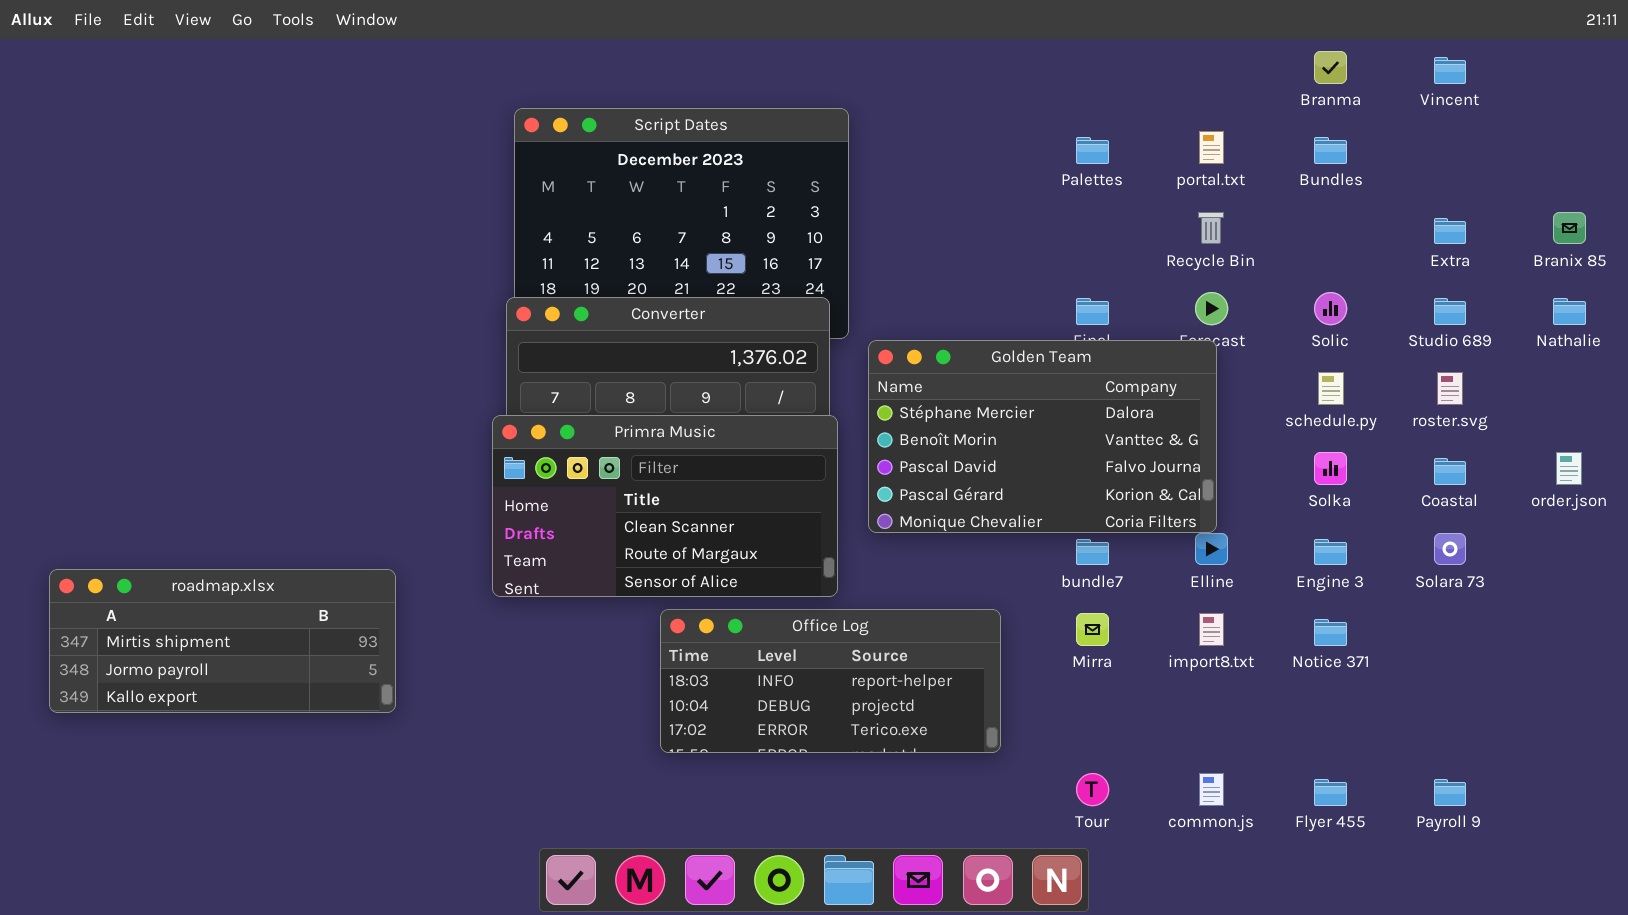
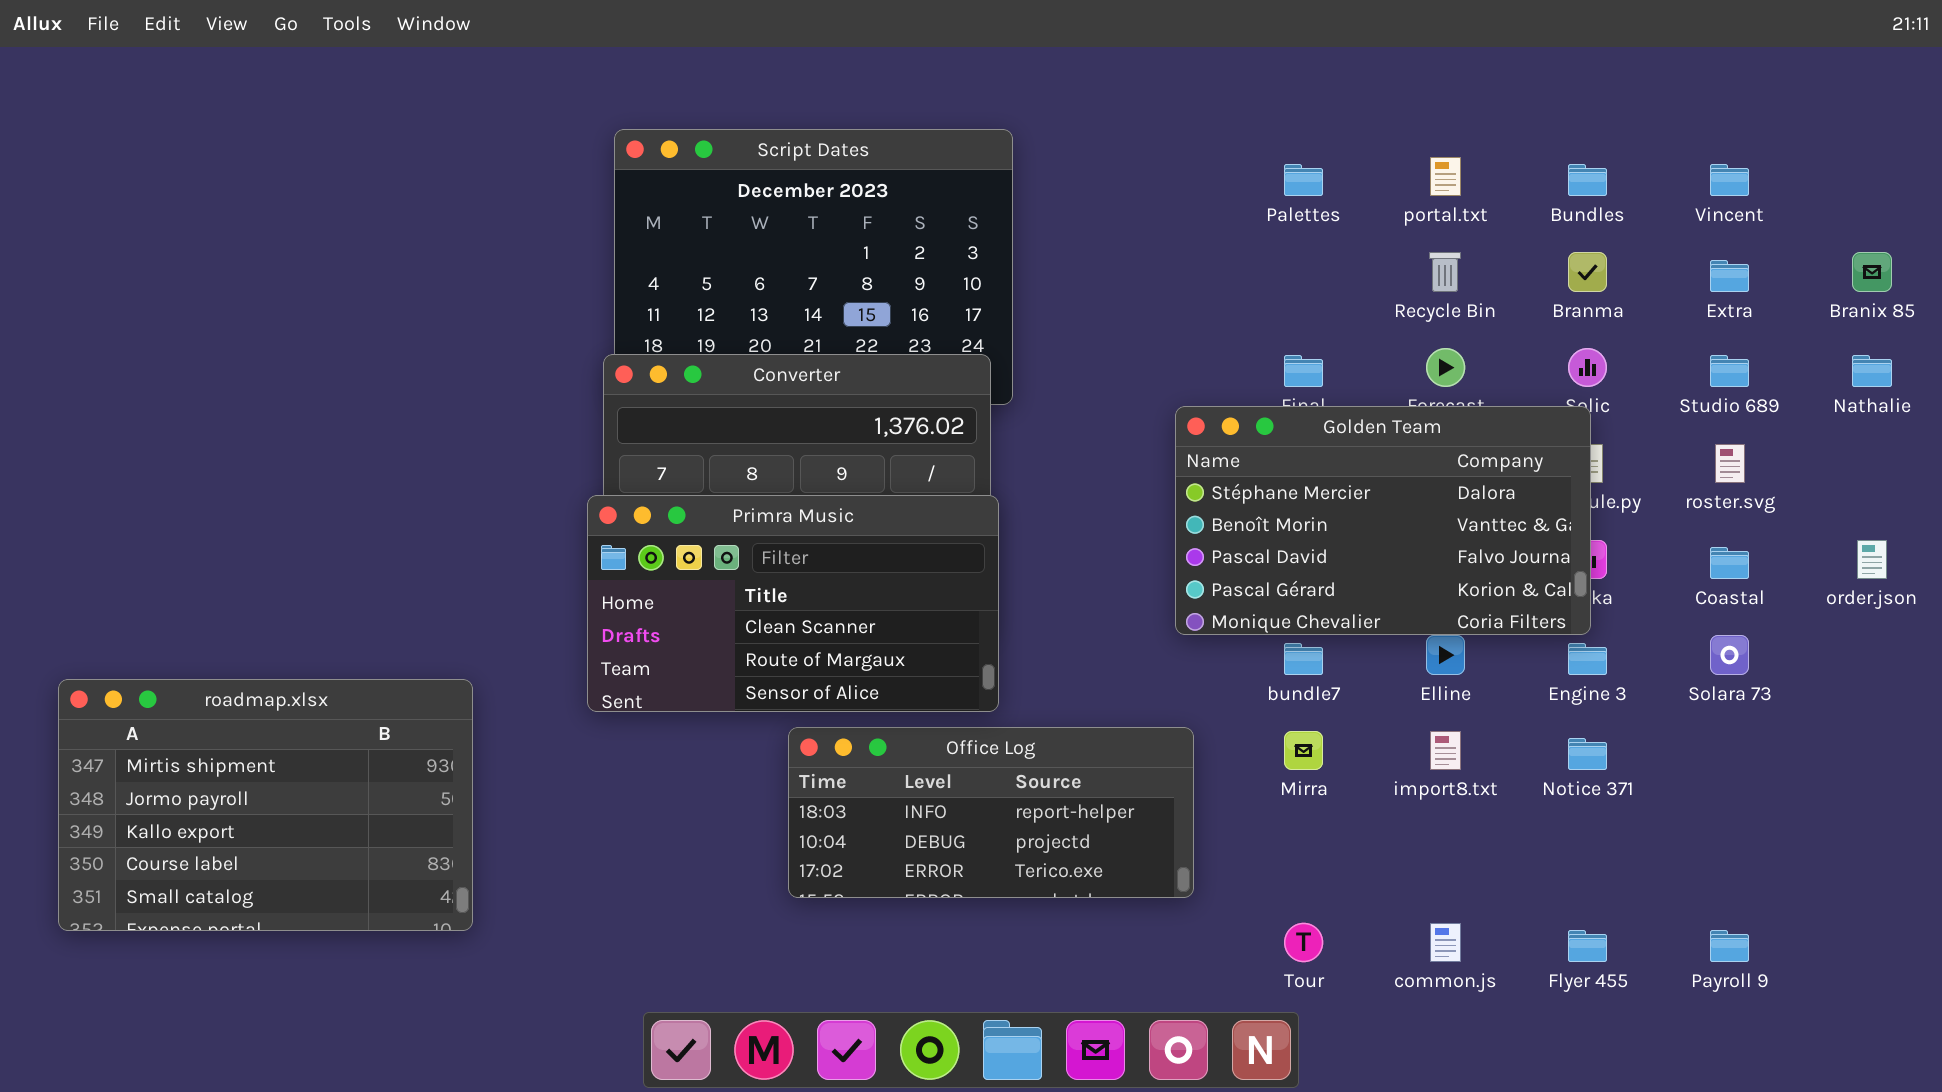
Branma: [1314,51,1347,84] -> [1568,252,1607,292], moved
Vincent: [1434,57,1466,84] -> [1710,164,1749,196], moved
Golden Team: [868,340,1217,533] -> [1175,406,1591,635], moved
roadmap.xlsx: [49,569,396,713] -> [58,679,473,931], resized

